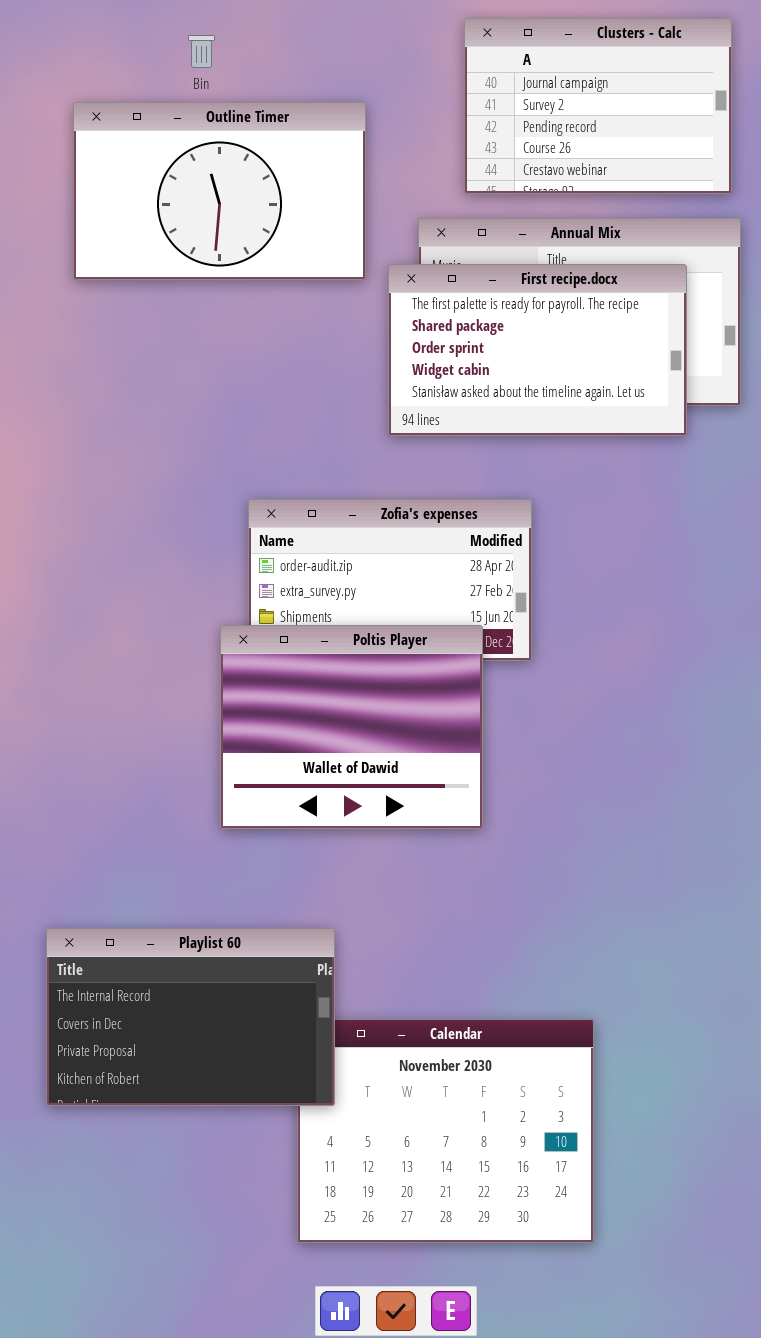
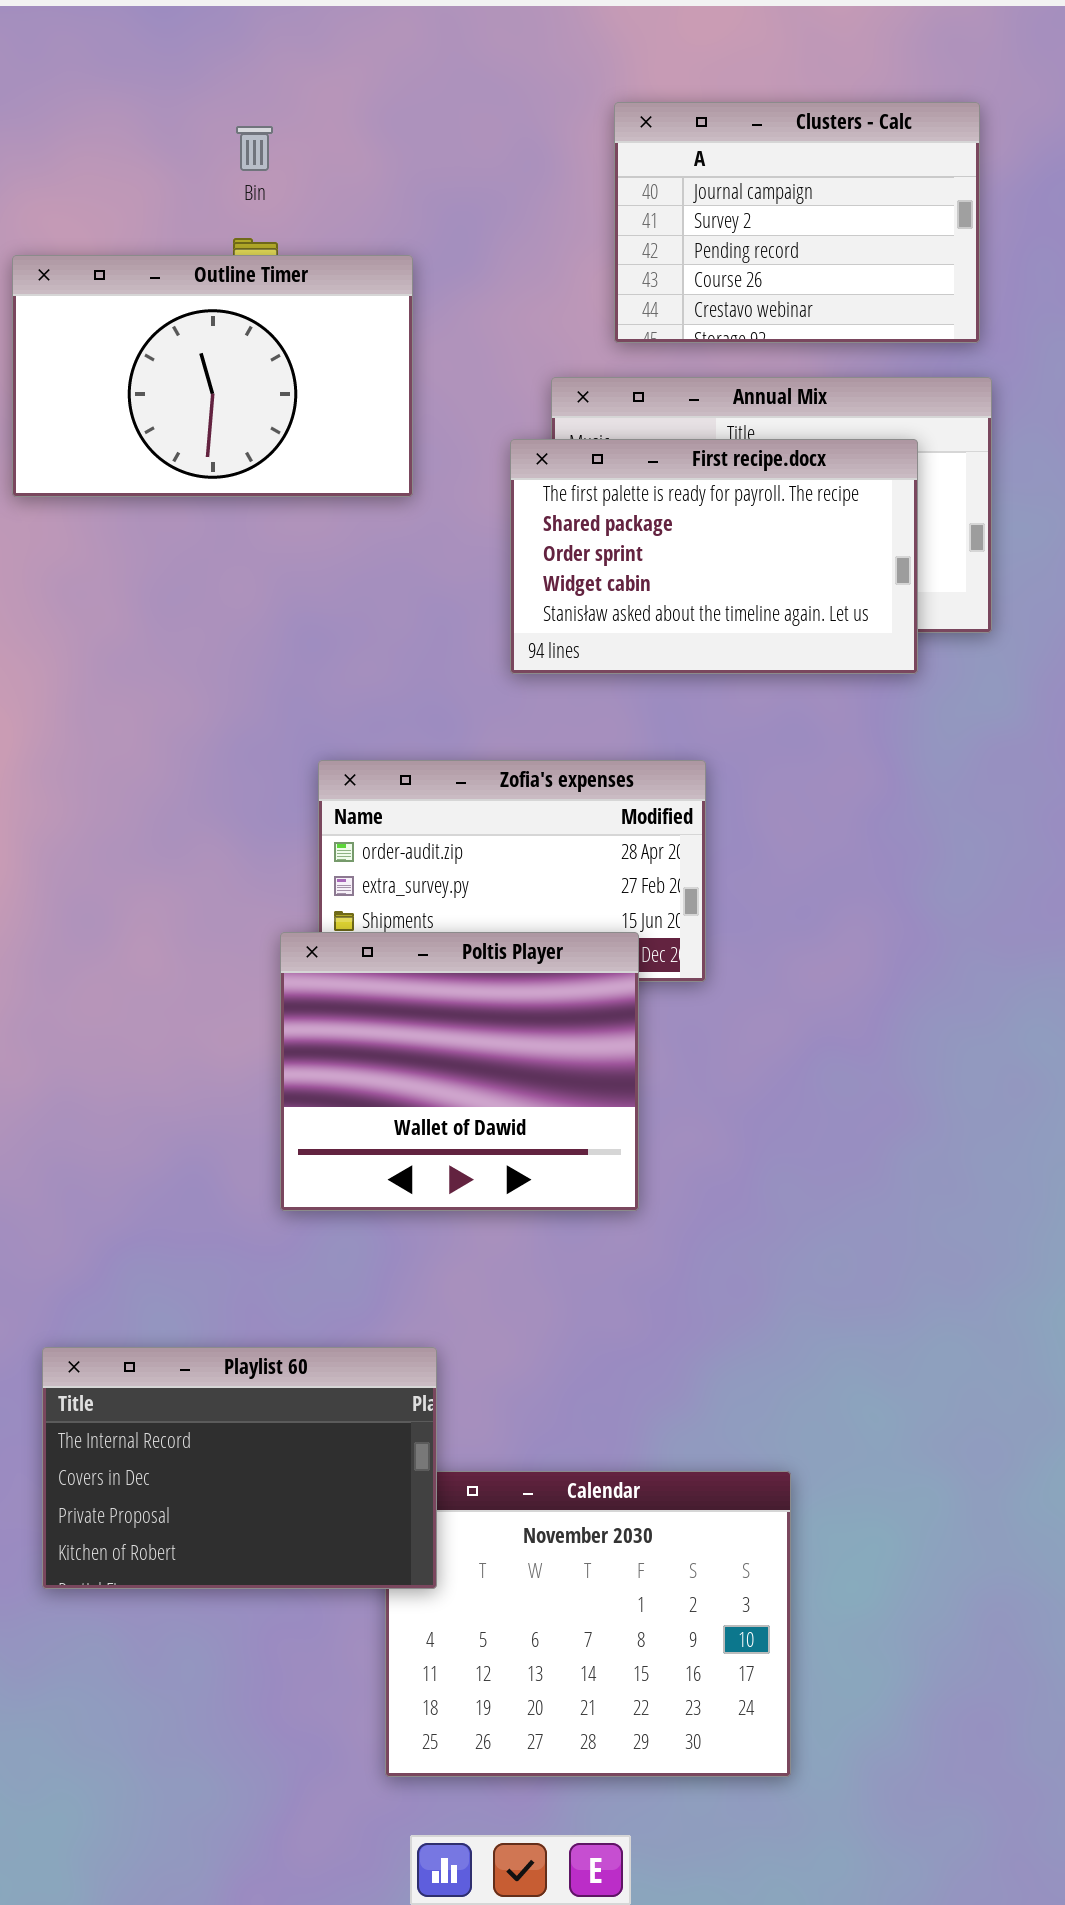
Outline Timer: [73,102,366,280] -> [12,255,413,497], moved

